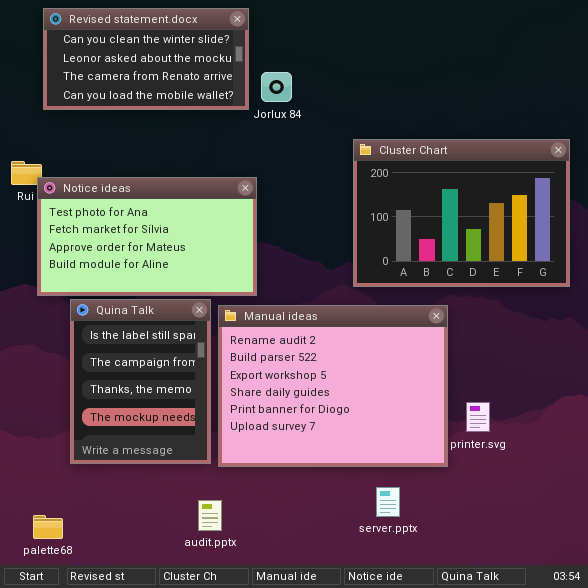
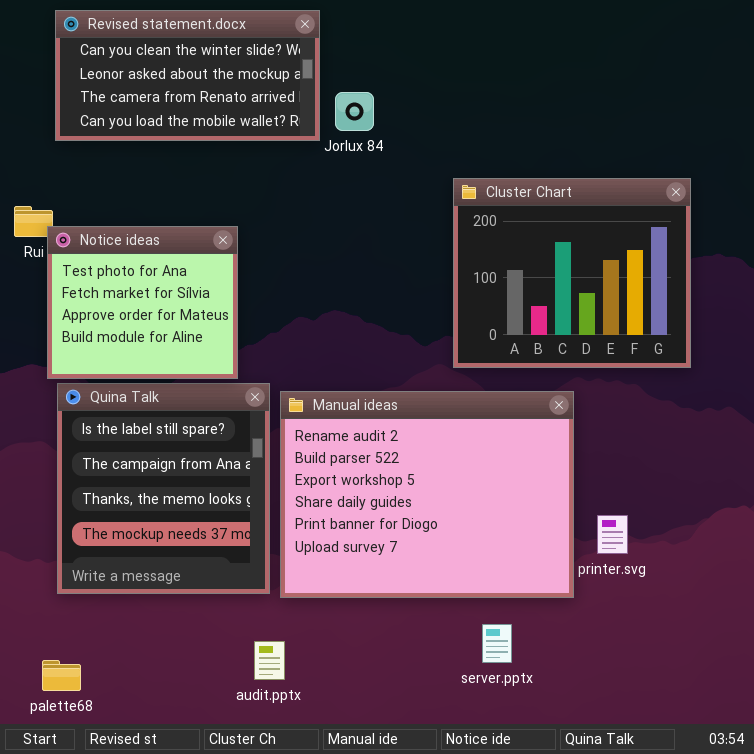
Cluster Chart: [353,139,570,287] -> [453,178,691,368], resized
Notice ideas: [37,177,257,296] -> [47,226,238,379], resized
Quina Talk: [70,299,211,464] -> [57,383,270,594], resized

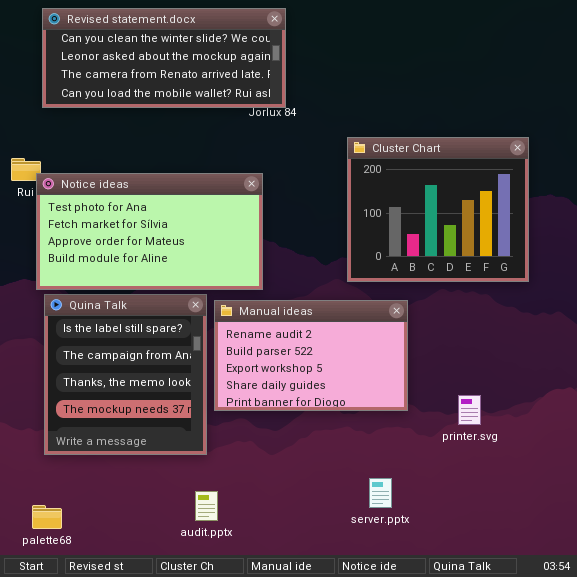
Revised statement.docx: [55,10,320,141] -> [42,8,286,108], resized
Notice ideas: [47,226,238,379] -> [36,173,263,290], resized
Manual ideas: [280,391,574,598] -> [214,300,408,411], resized

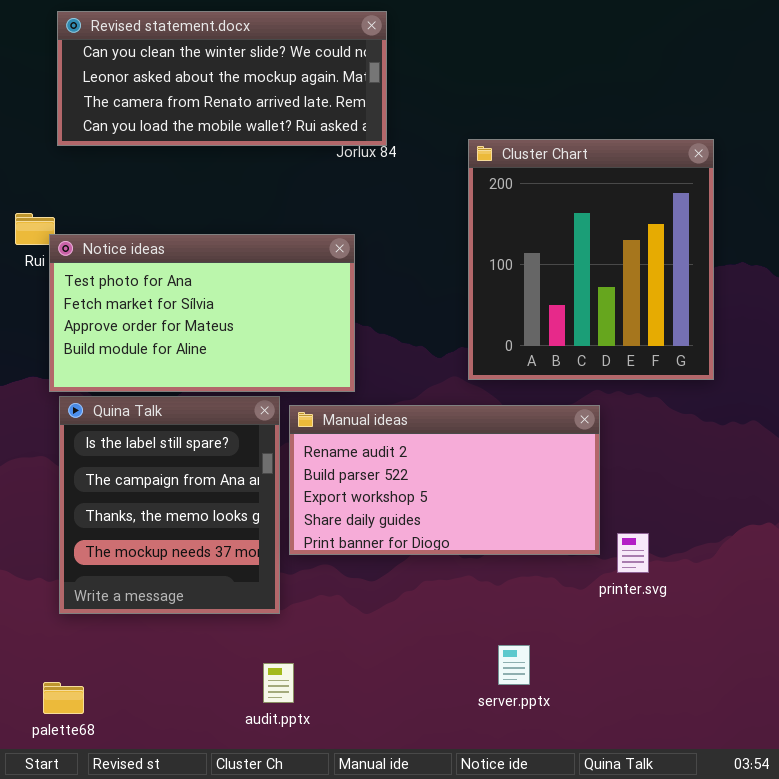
Cluster Chart: [347,137,529,282] -> [468,139,714,380], resized
Manual ideas: [214,300,408,411] -> [289,405,600,555], resized

